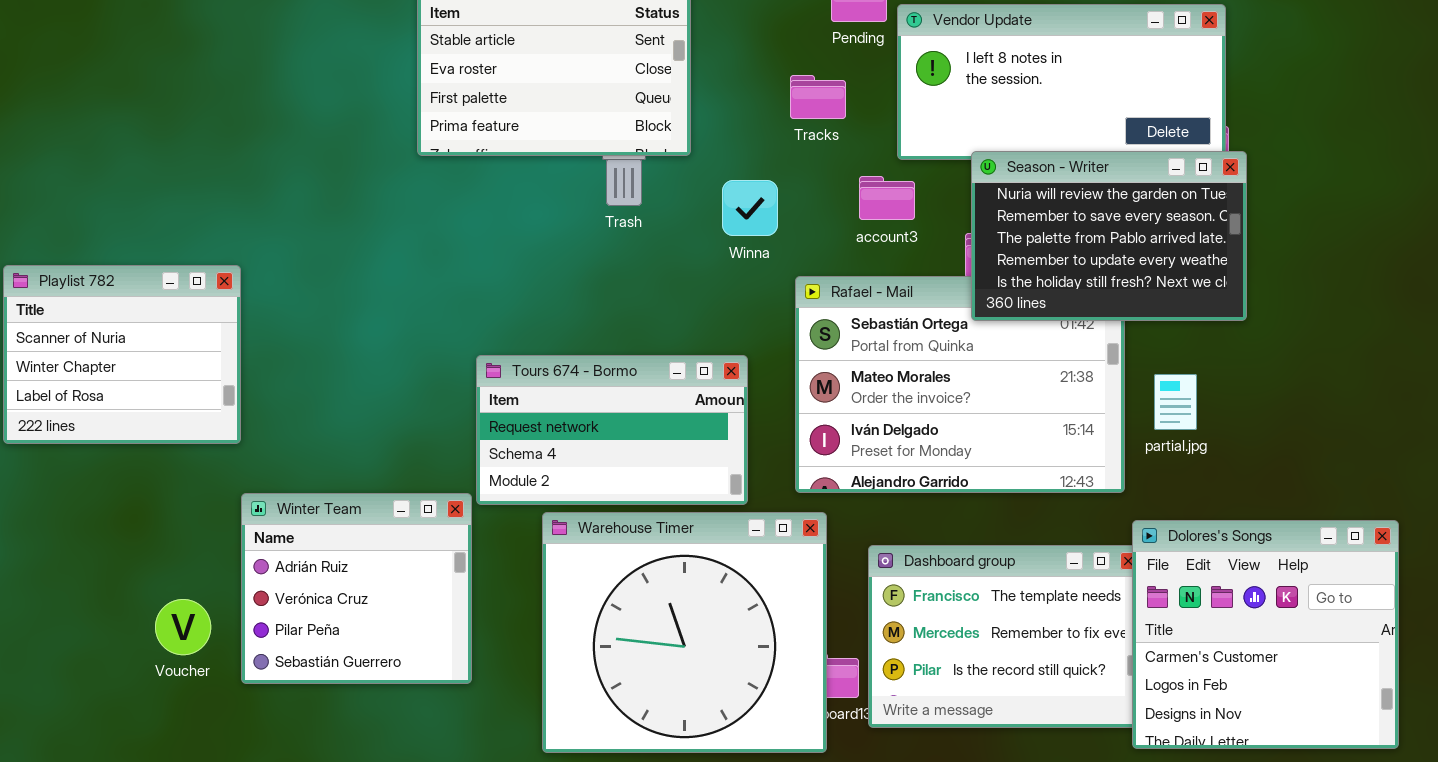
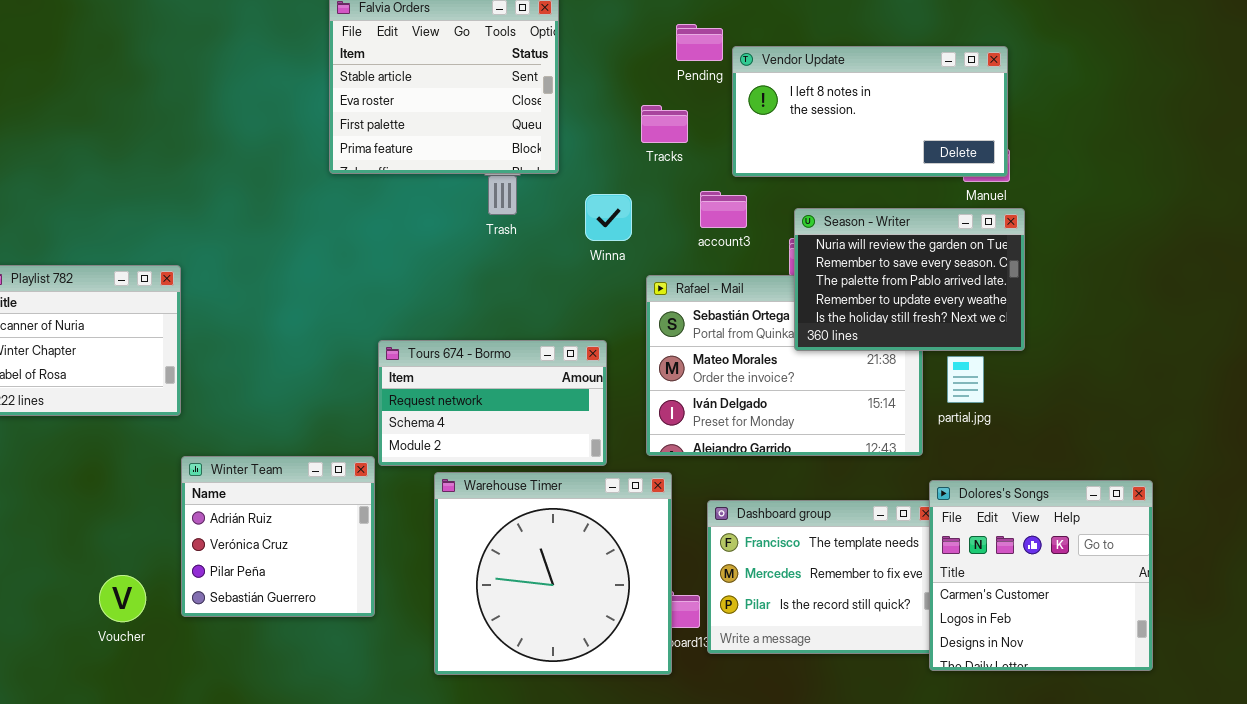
Season - Writer: [971,151,1247,321] -> [794,208,1025,351], moved
Voucher: [155,599,211,655] -> [99,575,146,622], moved

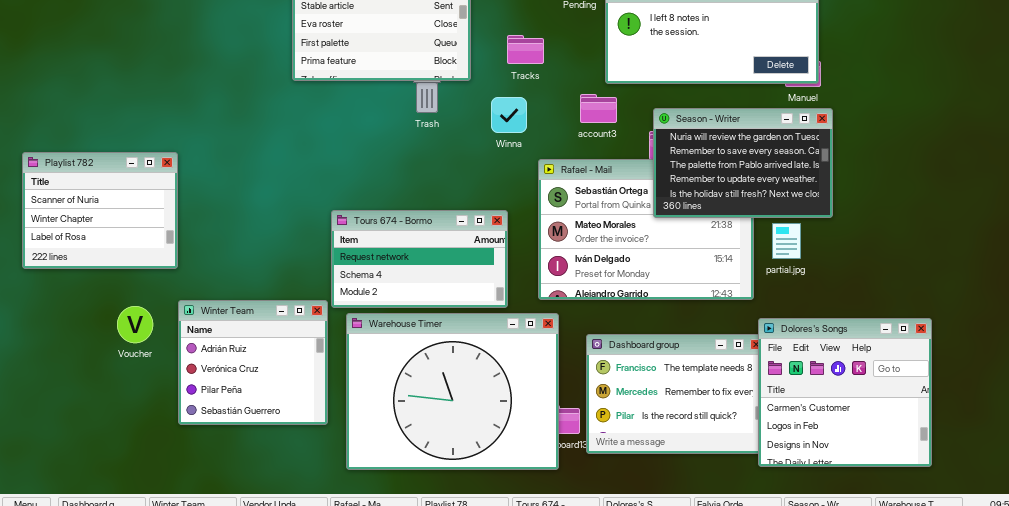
Tracks: [641,105,688,143] -> [507,35,544,64], moved
Warehouse Timer: [434,472,672,675] -> [346,313,559,470], resized
Voucher: [99,575,146,622] -> [117,306,153,343], moved

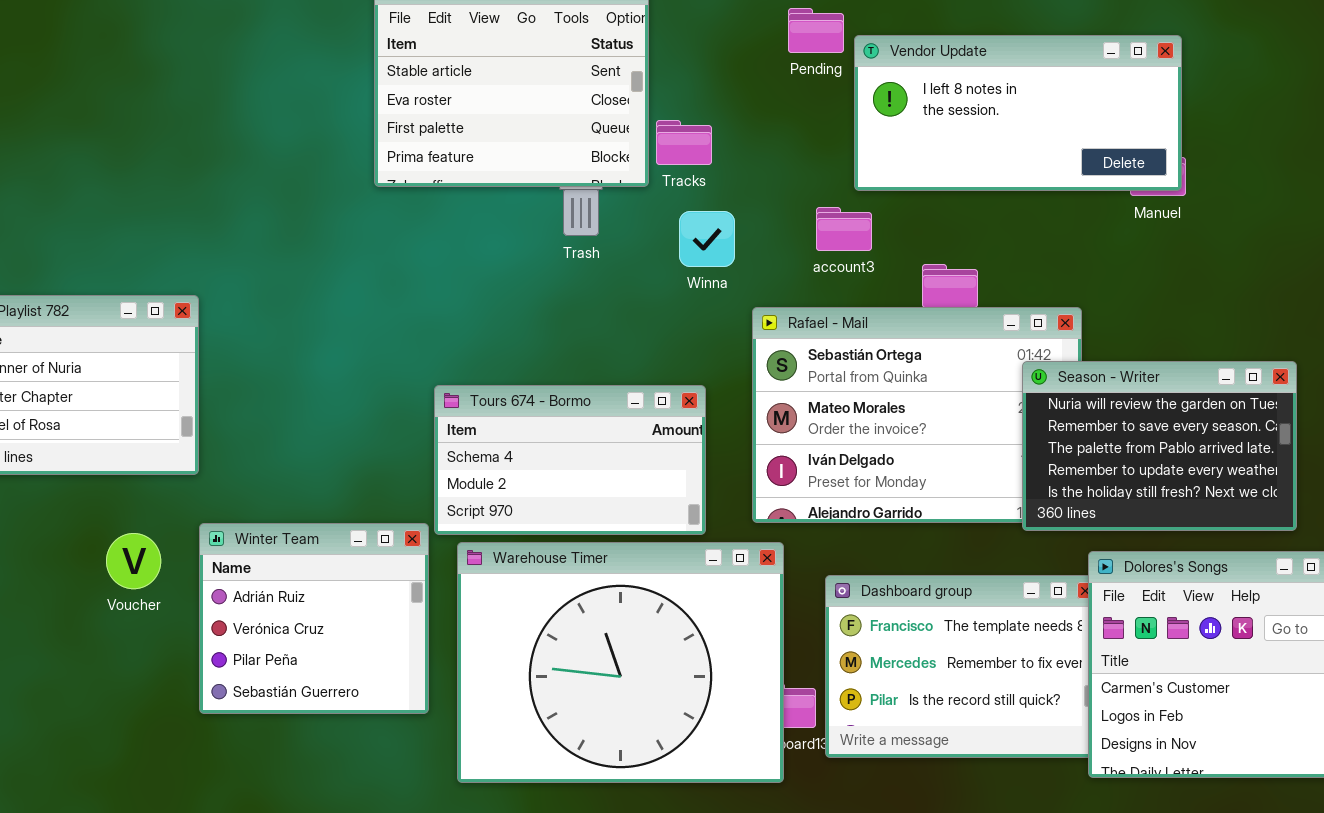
Tracks: [507,35,544,64] -> [656,120,712,165], moved
Season - Writer: [653,108,833,218] -> [1022,361,1297,531], moved
Tours 674 - Bormo: [331,210,508,308] -> [434,385,706,535], scrolled down 1 row

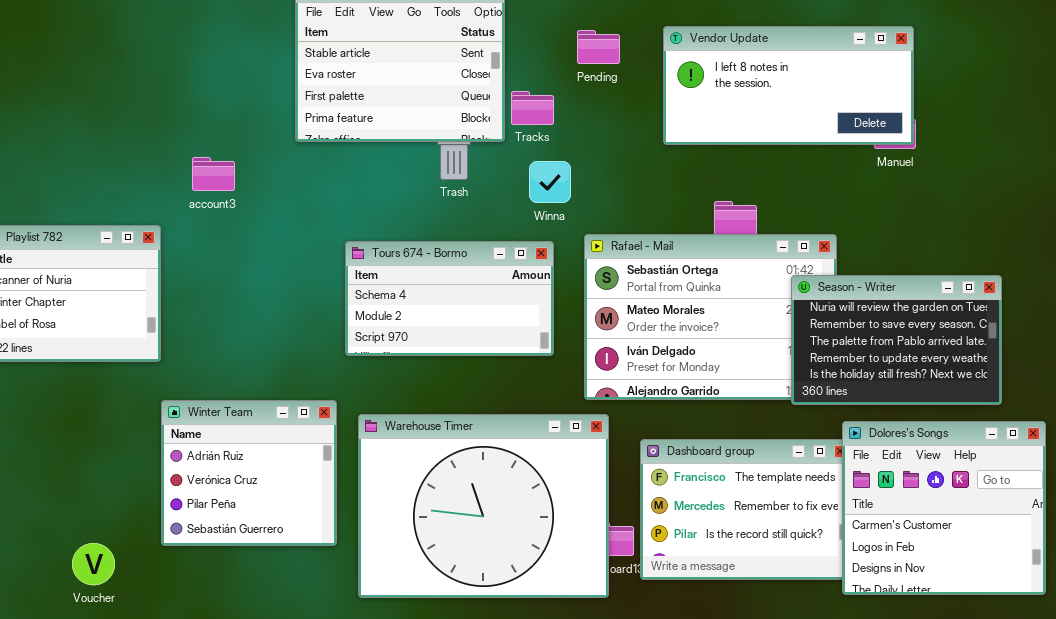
Pending: [788,8,844,53] -> [577,30,620,64], moved
account3: [816,207,872,251] -> [192,157,235,191], moved
Tours 674 - Bormo: [434,385,706,535] -> [345,241,554,356], moved
Voucher: [106,533,161,589] -> [72,543,115,585], moved

